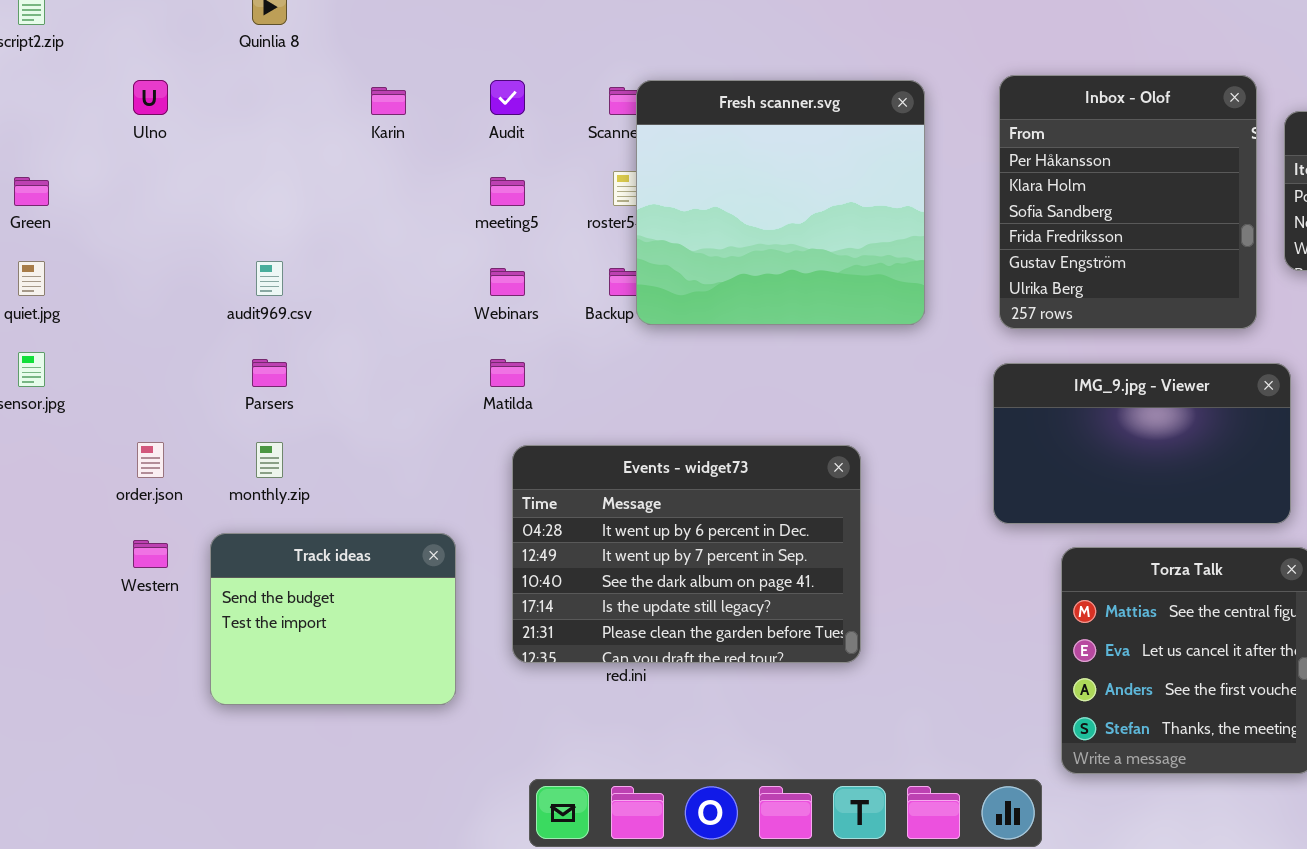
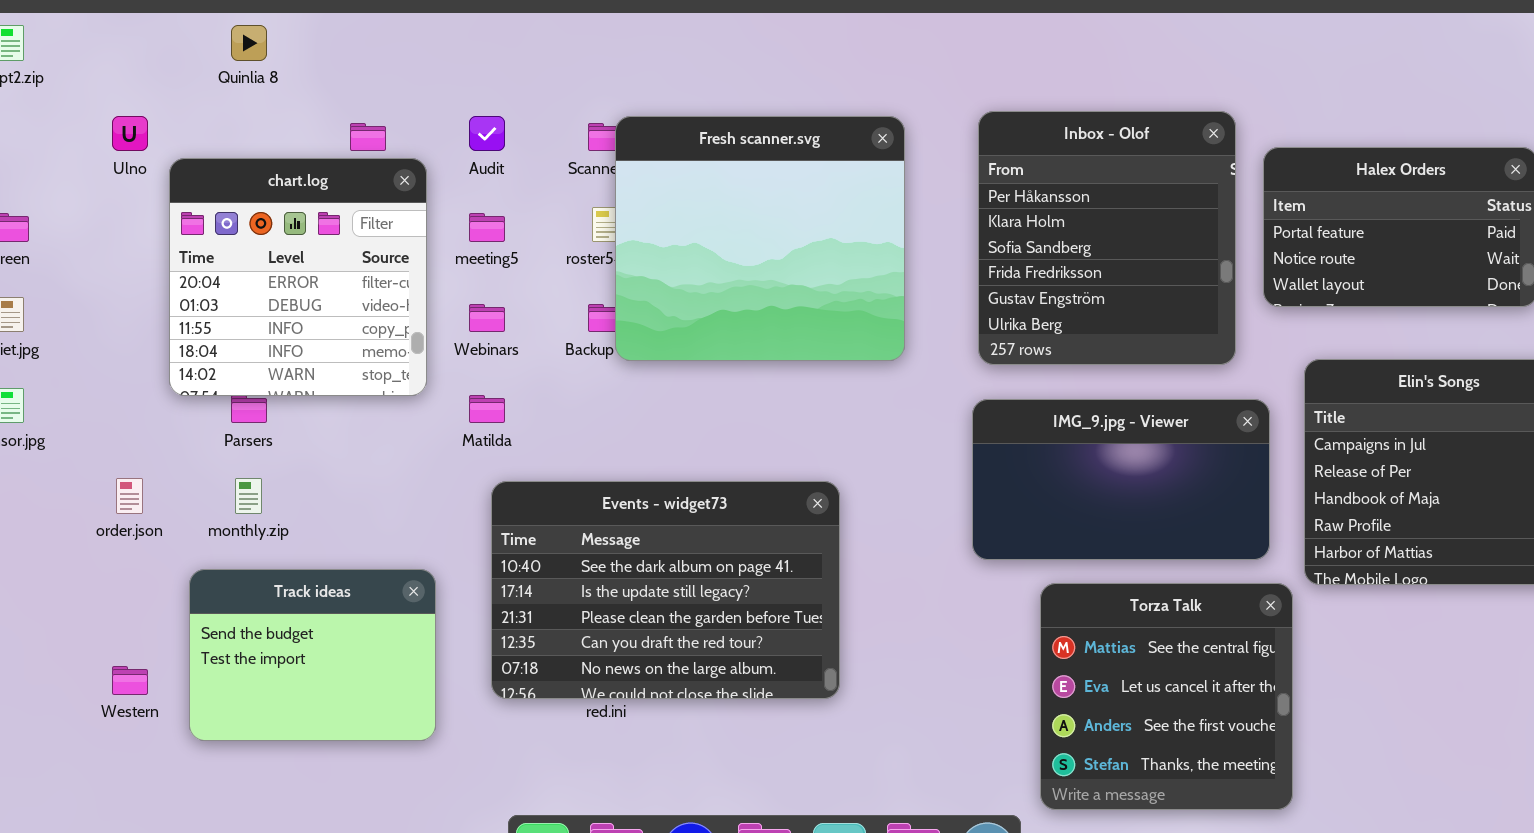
chart.log: none -> [169,158,427,396], opened
Events - widget73: [512,445,861,663] -> [491,481,840,699], scrolled down 2 rows
Western: [133,540,168,568] -> [112,666,148,695], moved

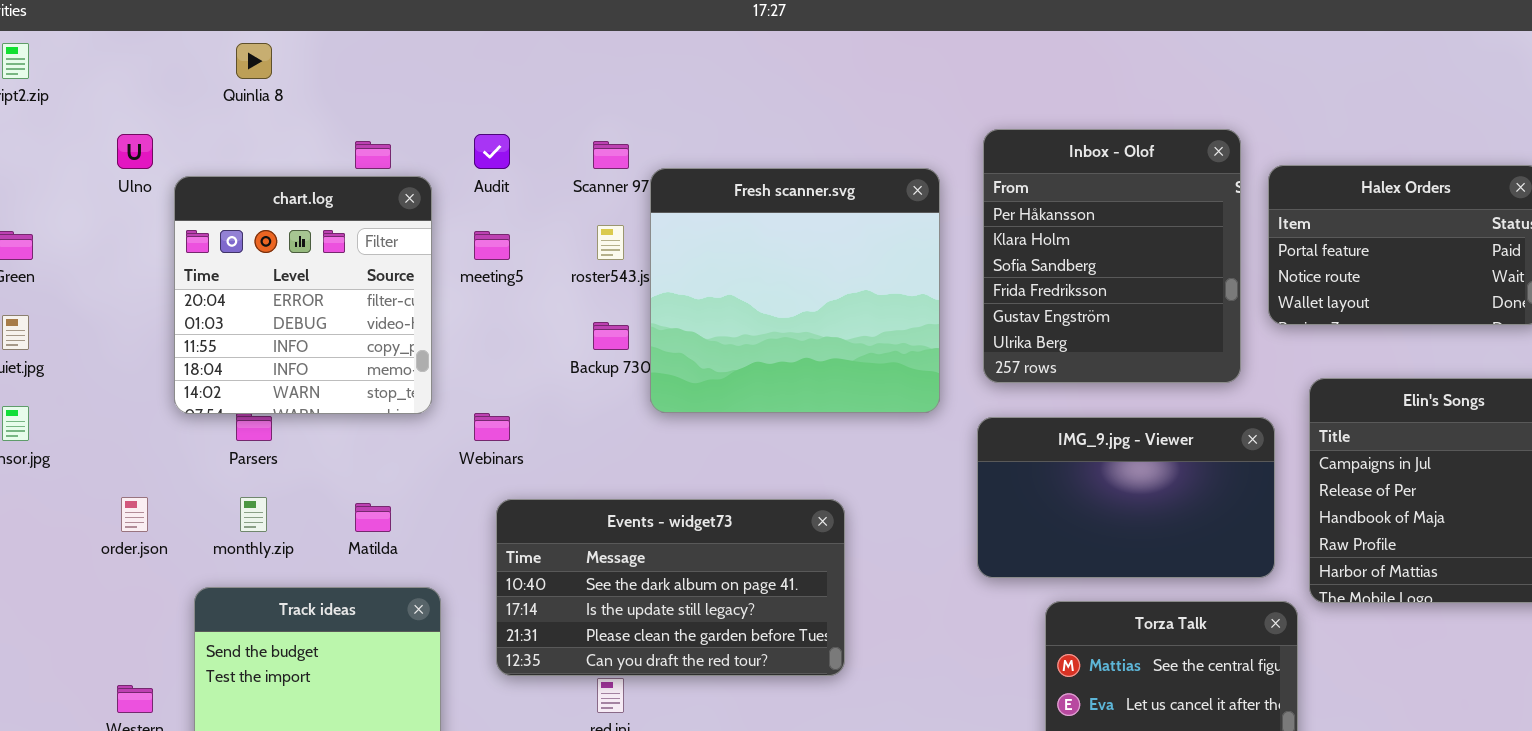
Fresh scanner.svg: [615,116,905,361] -> [650,168,940,413], moved
Webinars: [469,304,505,332] -> [474,413,510,441], moved
Matilda: [469,395,505,423] -> [355,503,391,532], moved
Events - widget73: [491,481,840,699] -> [496,499,845,676], resized

